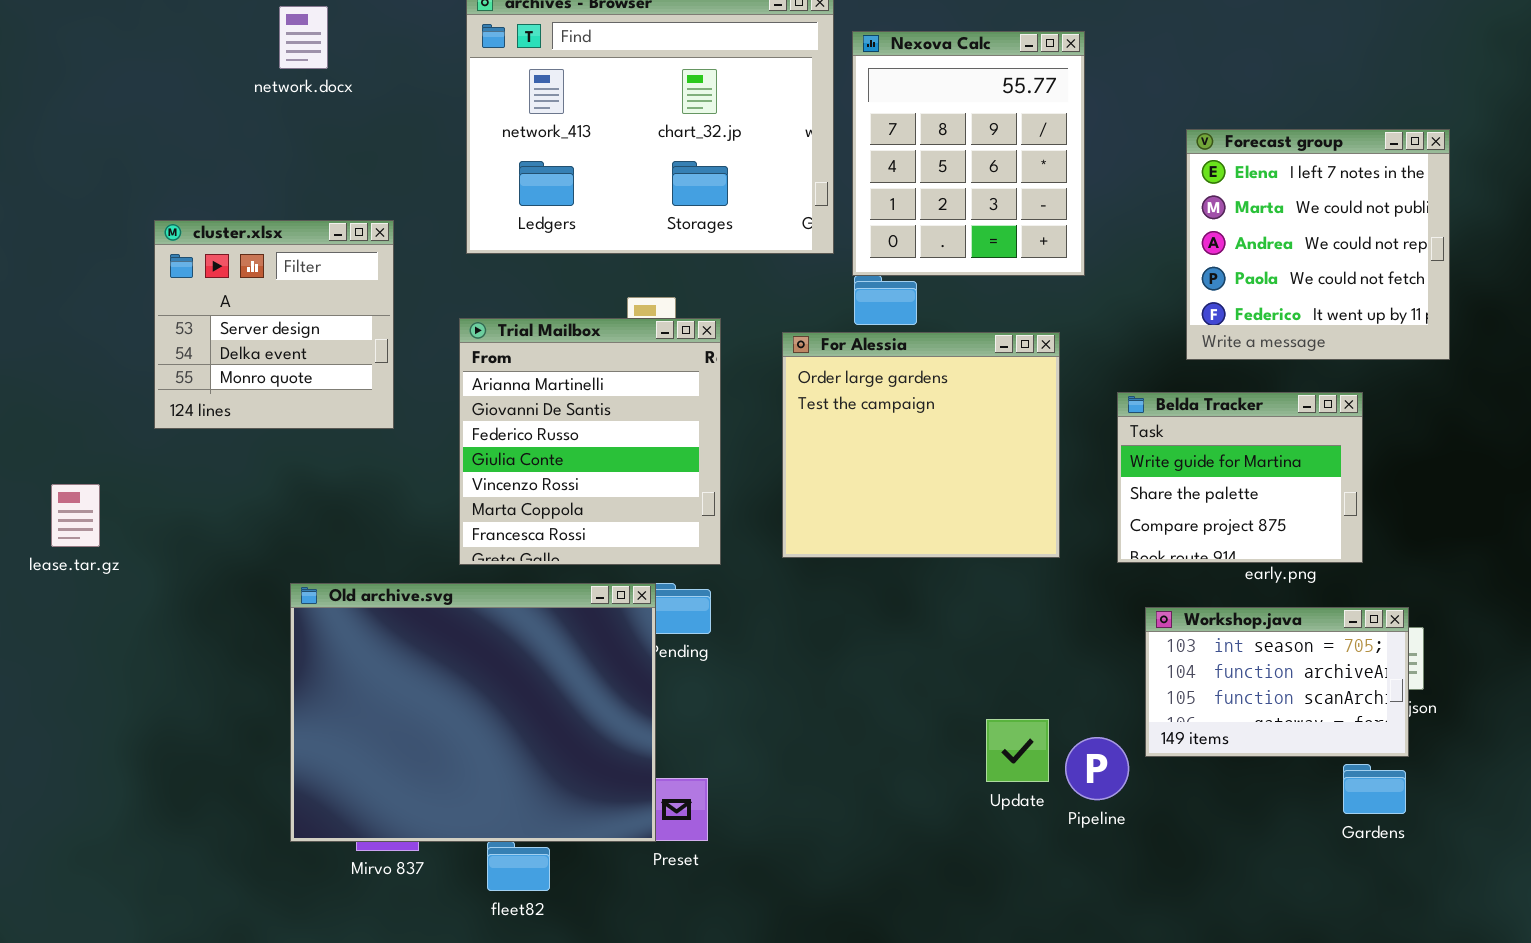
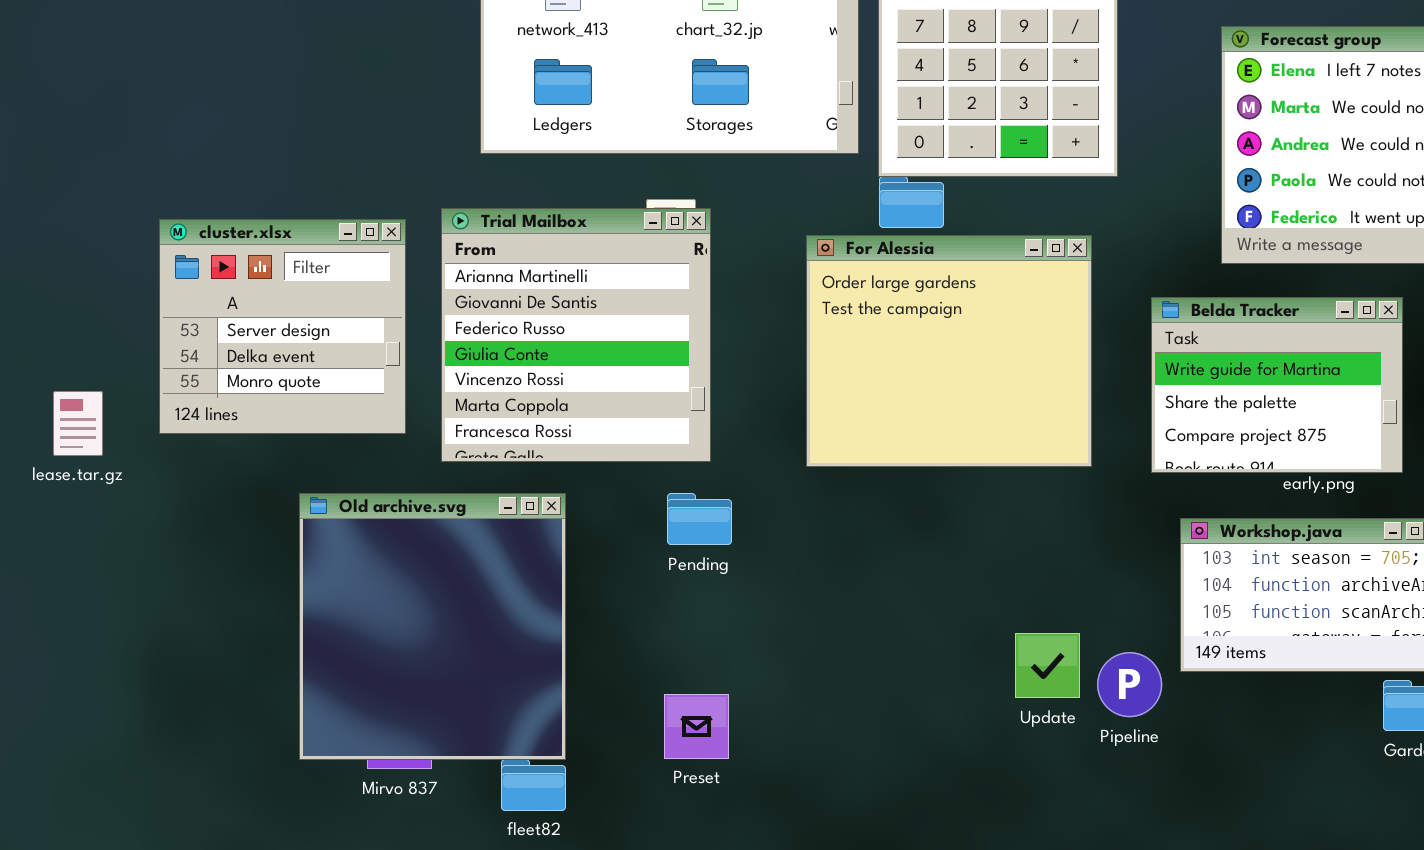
cluster.xlsx: [154,220,394,429] -> [159,219,406,434], moved
Trial Mailbox: [459,318,721,565] -> [441,208,711,462], moved
Old archive.svg: [290,583,656,842] -> [299,493,566,760], resized

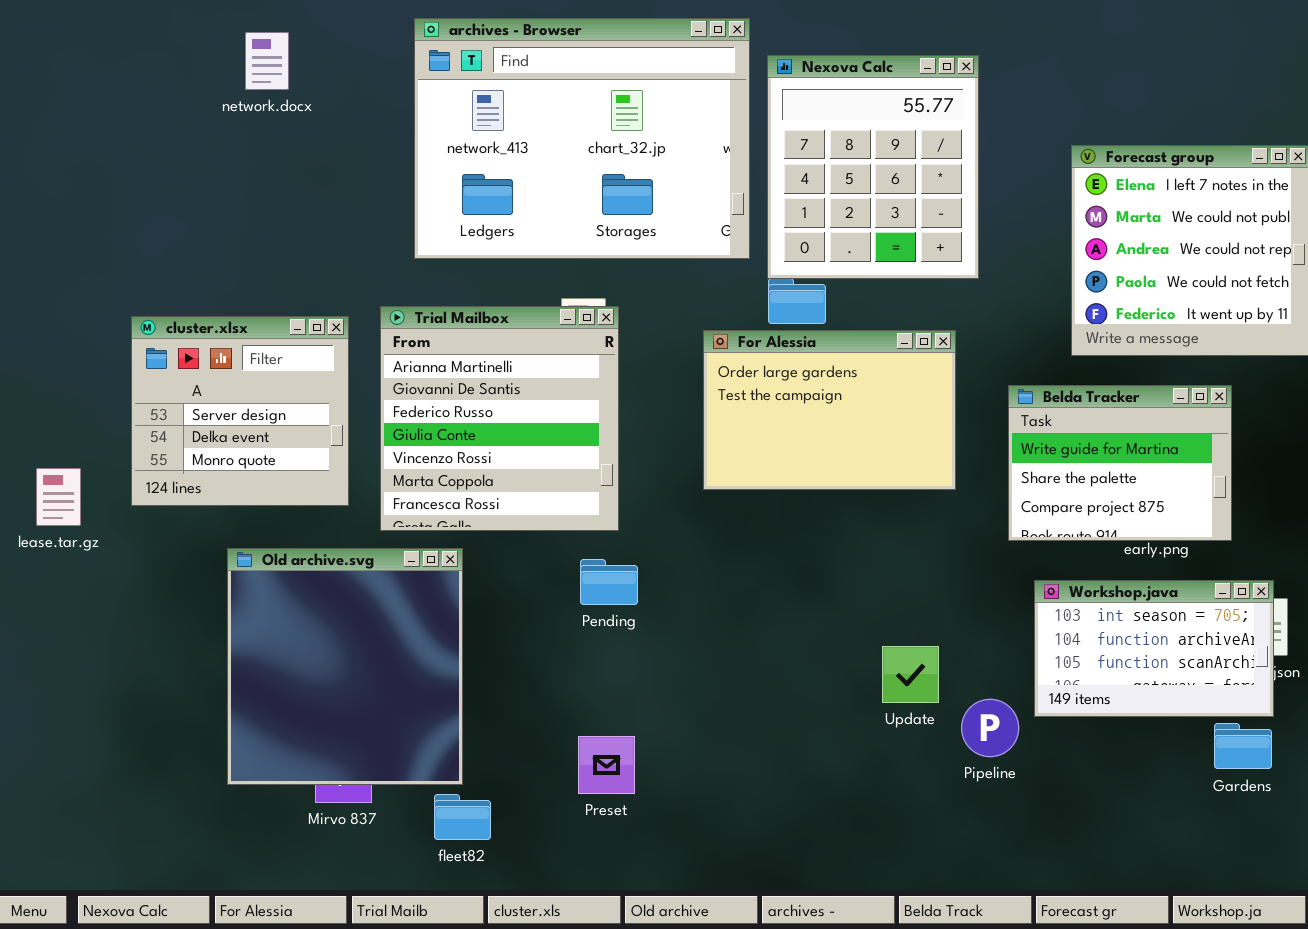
For Alessia: [806,235,1092,467] -> [703,330,956,490], resized
Old archive.svg: [299,493,566,760] -> [227,548,463,785], moved
Update: [1015,633,1080,698] -> [882,646,939,703], moved

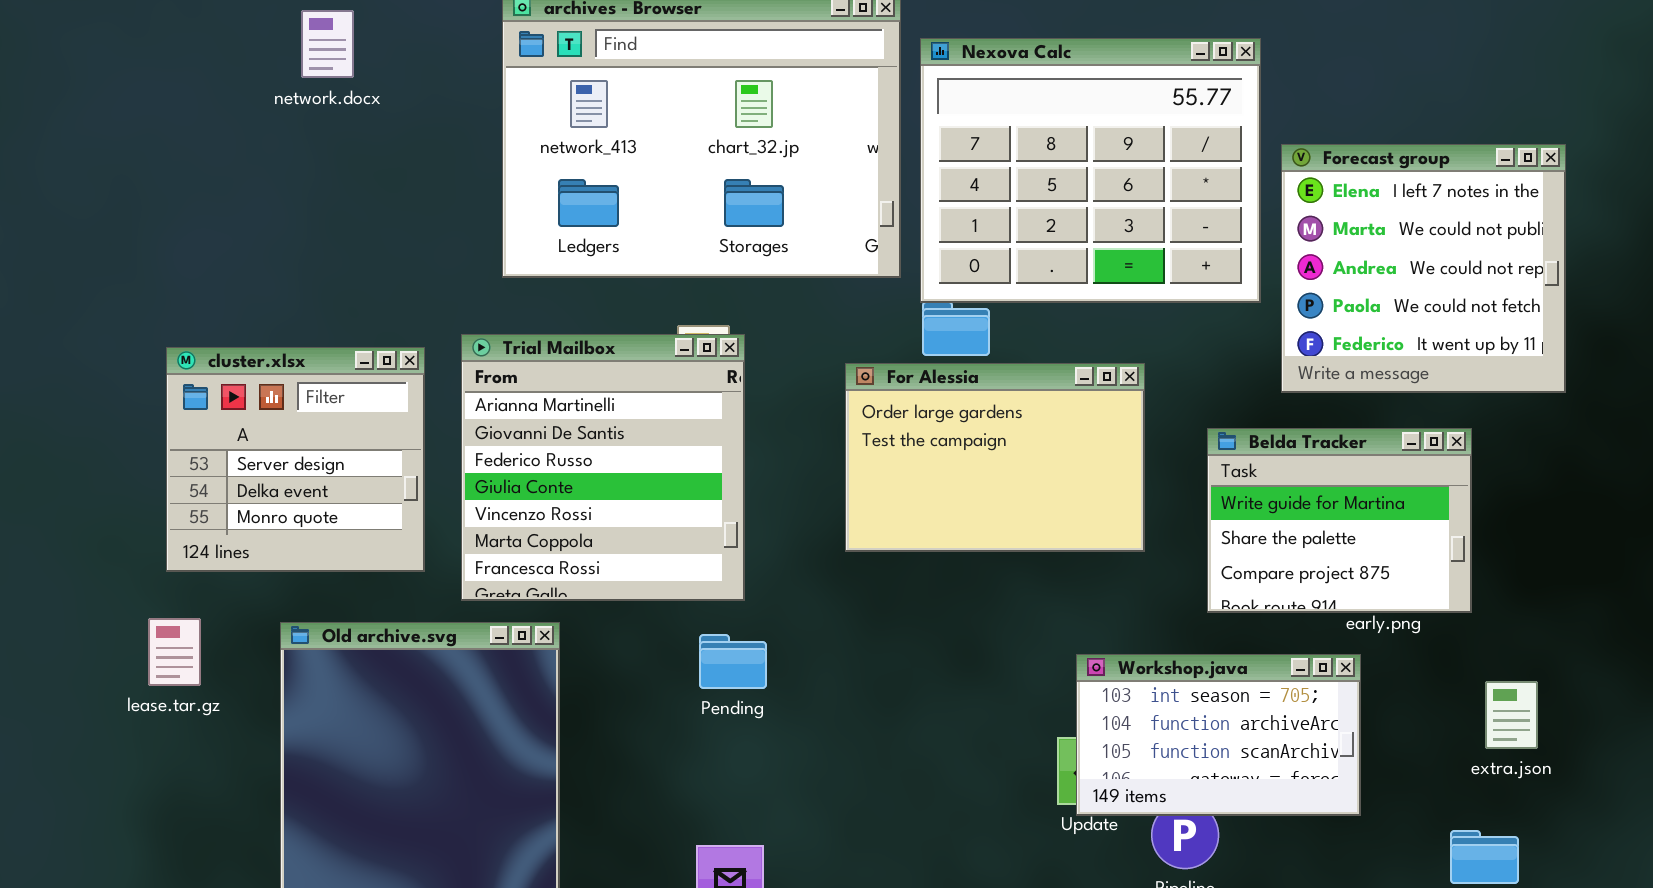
Nexova Calc: [767,55,979,279] -> [920,38,1261,303], resized
lease.tar.gz: [36,468,81,526] -> [148,618,201,686], moved
Workshop.java: [1034,580,1274,717] -> [1076,654,1361,816], moved

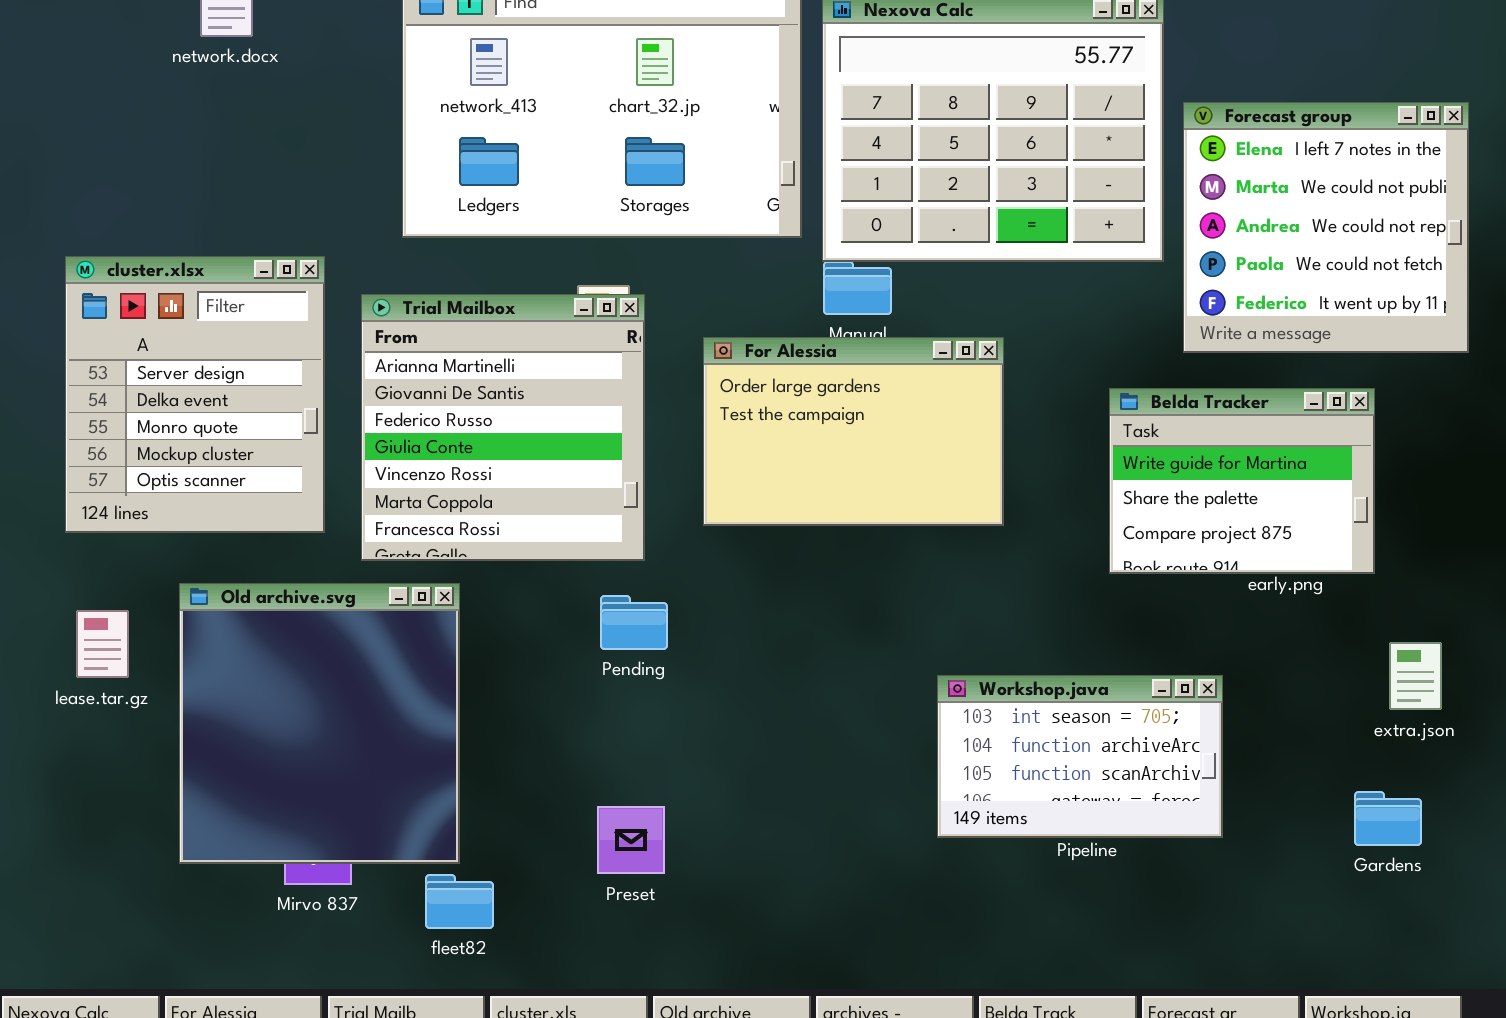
cluster.xlsx: [166,347,425,572] -> [65,256,325,533], resized
For Alessia: [845,363,1145,552] -> [703,337,1004,526], moved
lease.tar.gz: [148,618,201,686] -> [76,610,129,678], moved
Workshop.java: [1076,654,1361,816] -> [937,675,1223,838], moved

